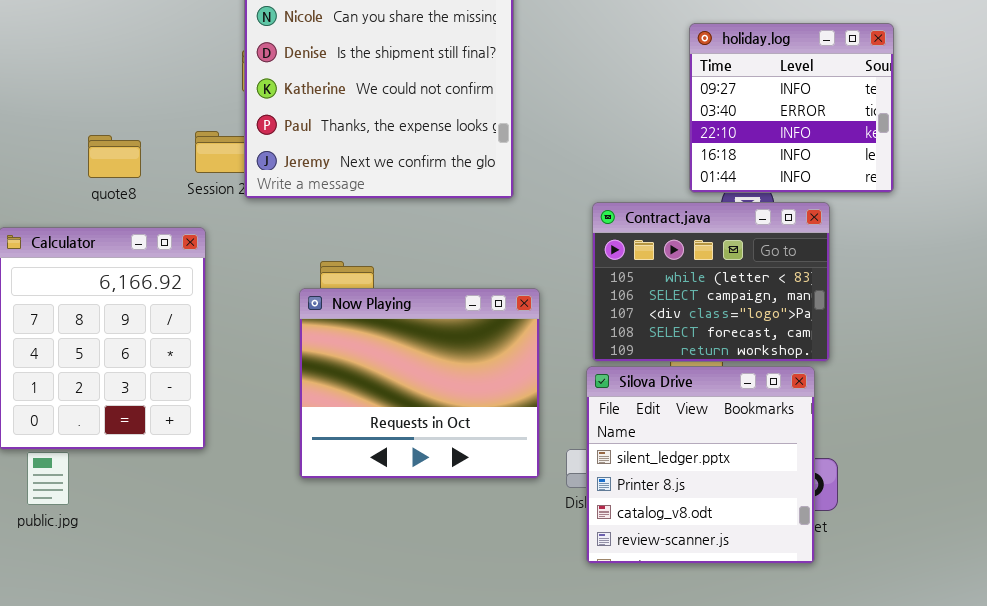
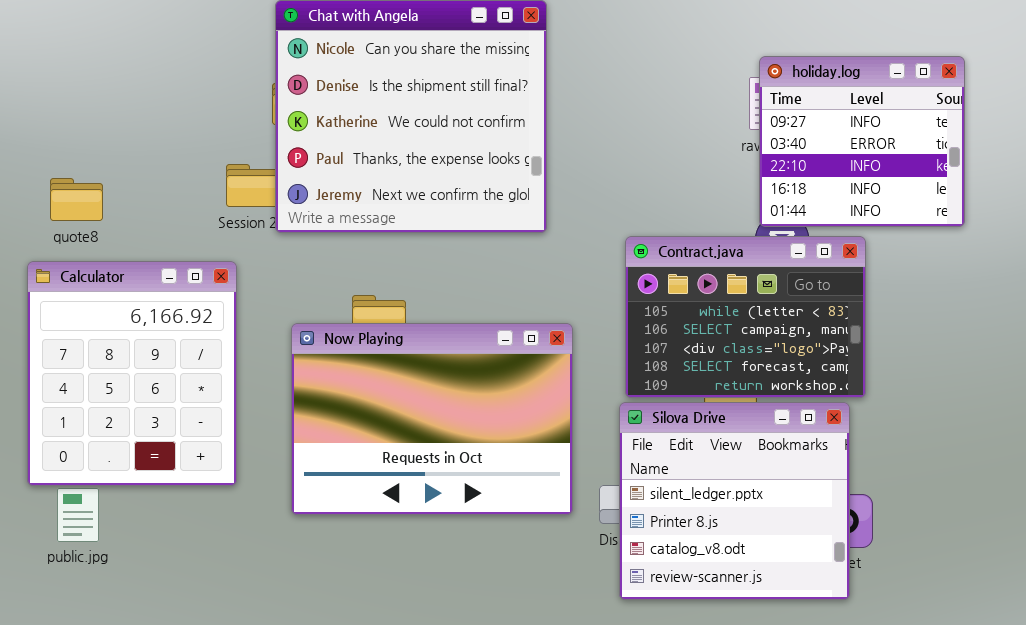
holiday.log: [689,23,894,193] -> [759,56,965,227], moved
quote8: [88,135,141,178] -> [50,178,103,221], moved
Now Playing: [299,288,540,479] -> [291,323,573,515], resized

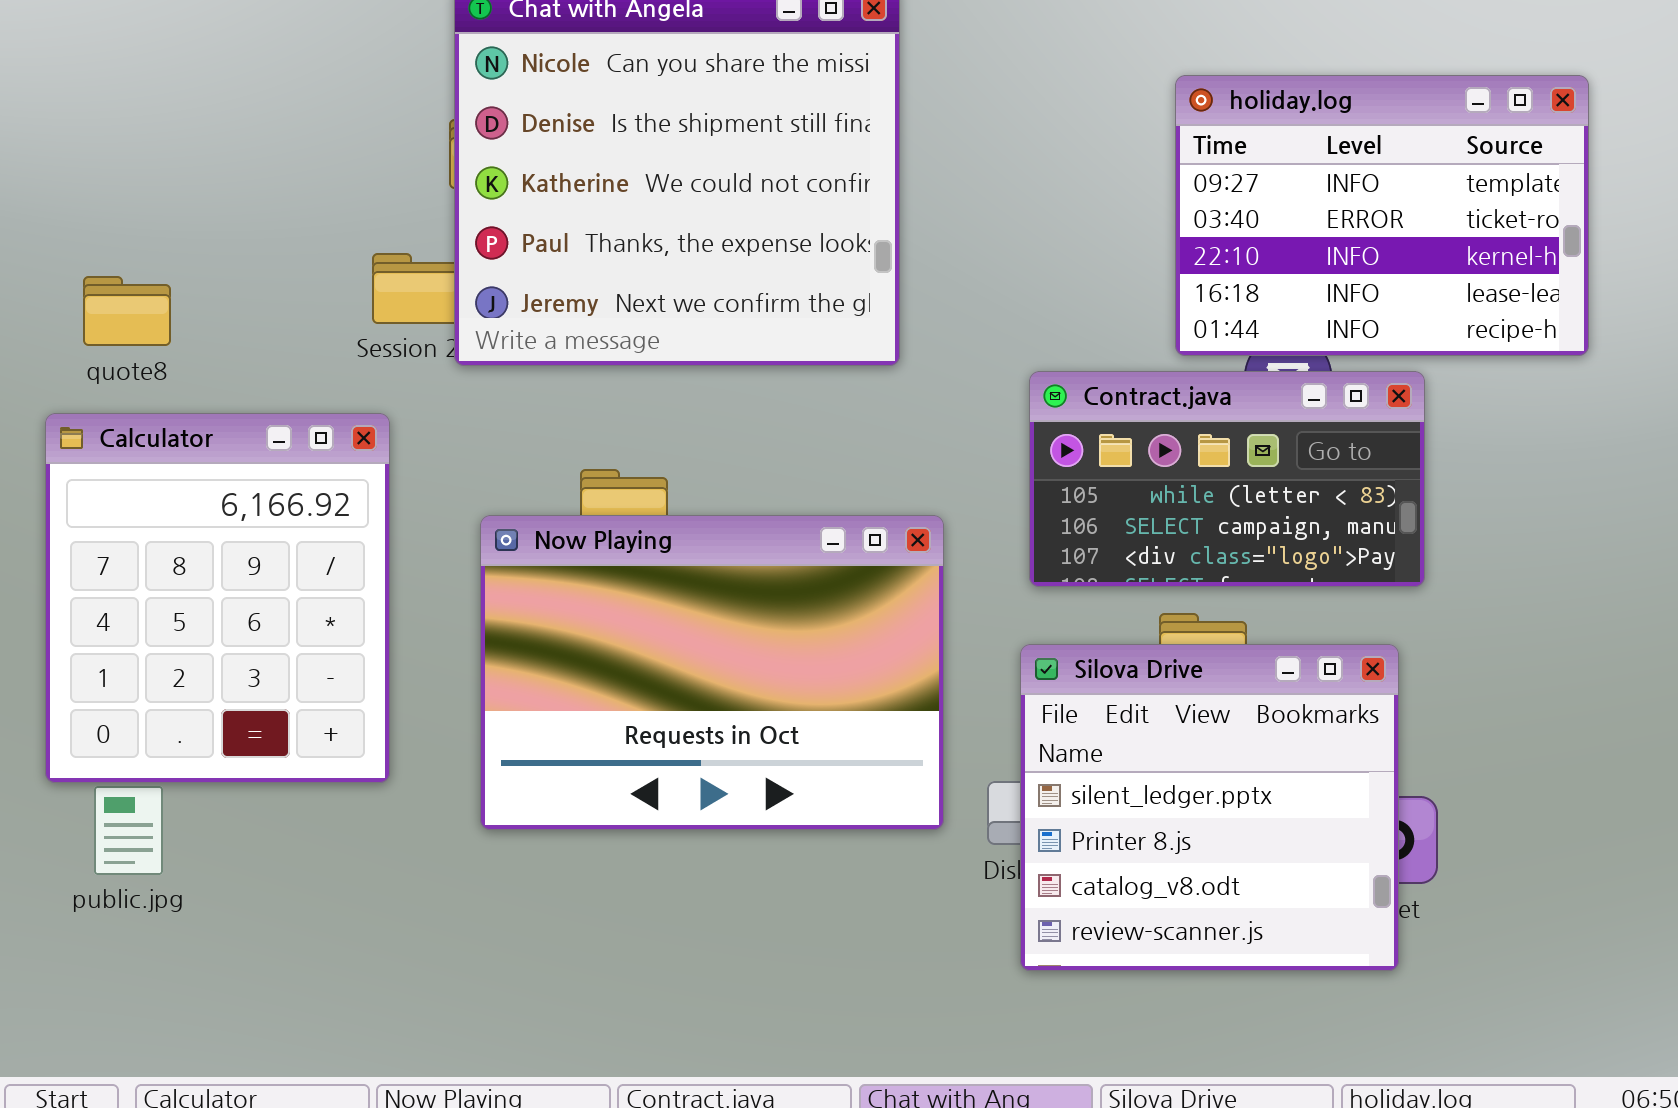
holiday.log: [759,56,965,227] -> [1175,75,1589,356], resized
Contract.java: [625,236,866,398] -> [1029,371,1425,587], resized

